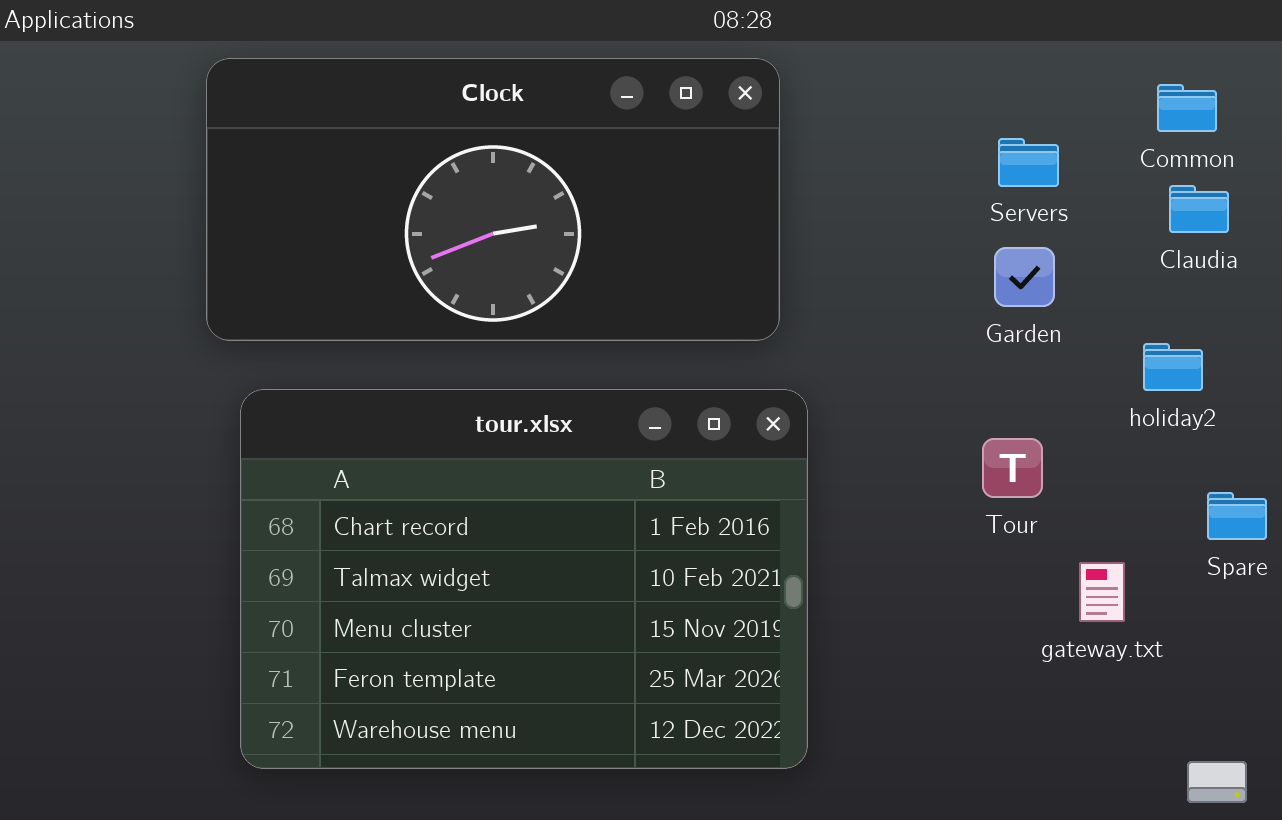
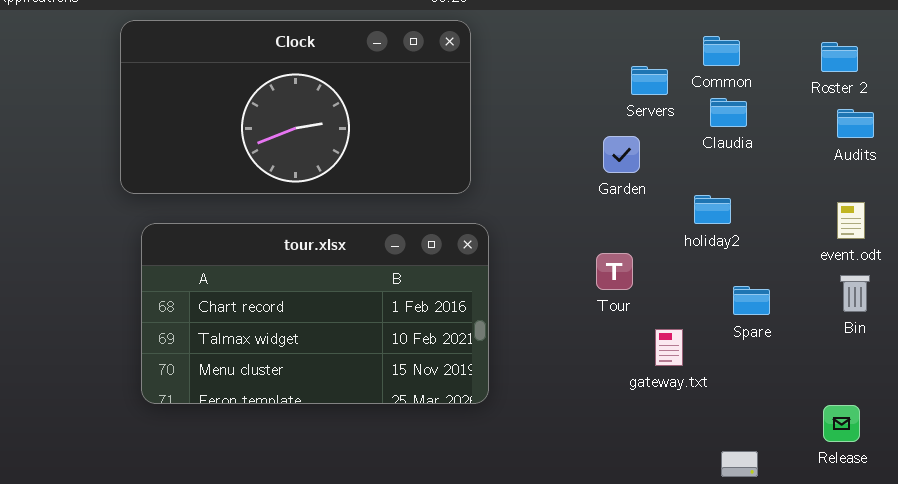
Servers: [998,138,1059,187] -> [631,66,668,95], moved
tour.xlsx: [240,389,808,769] -> [141,223,489,404], resized

